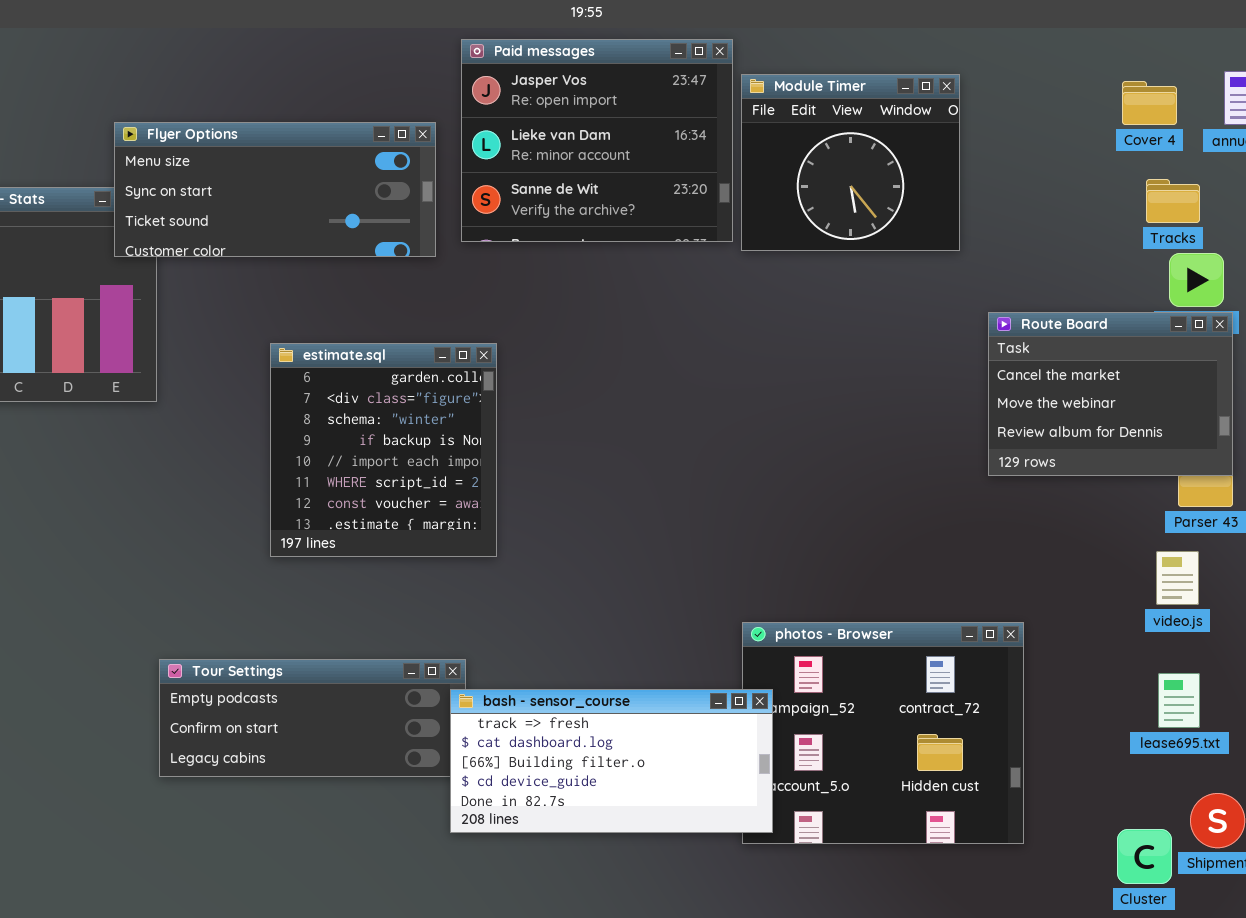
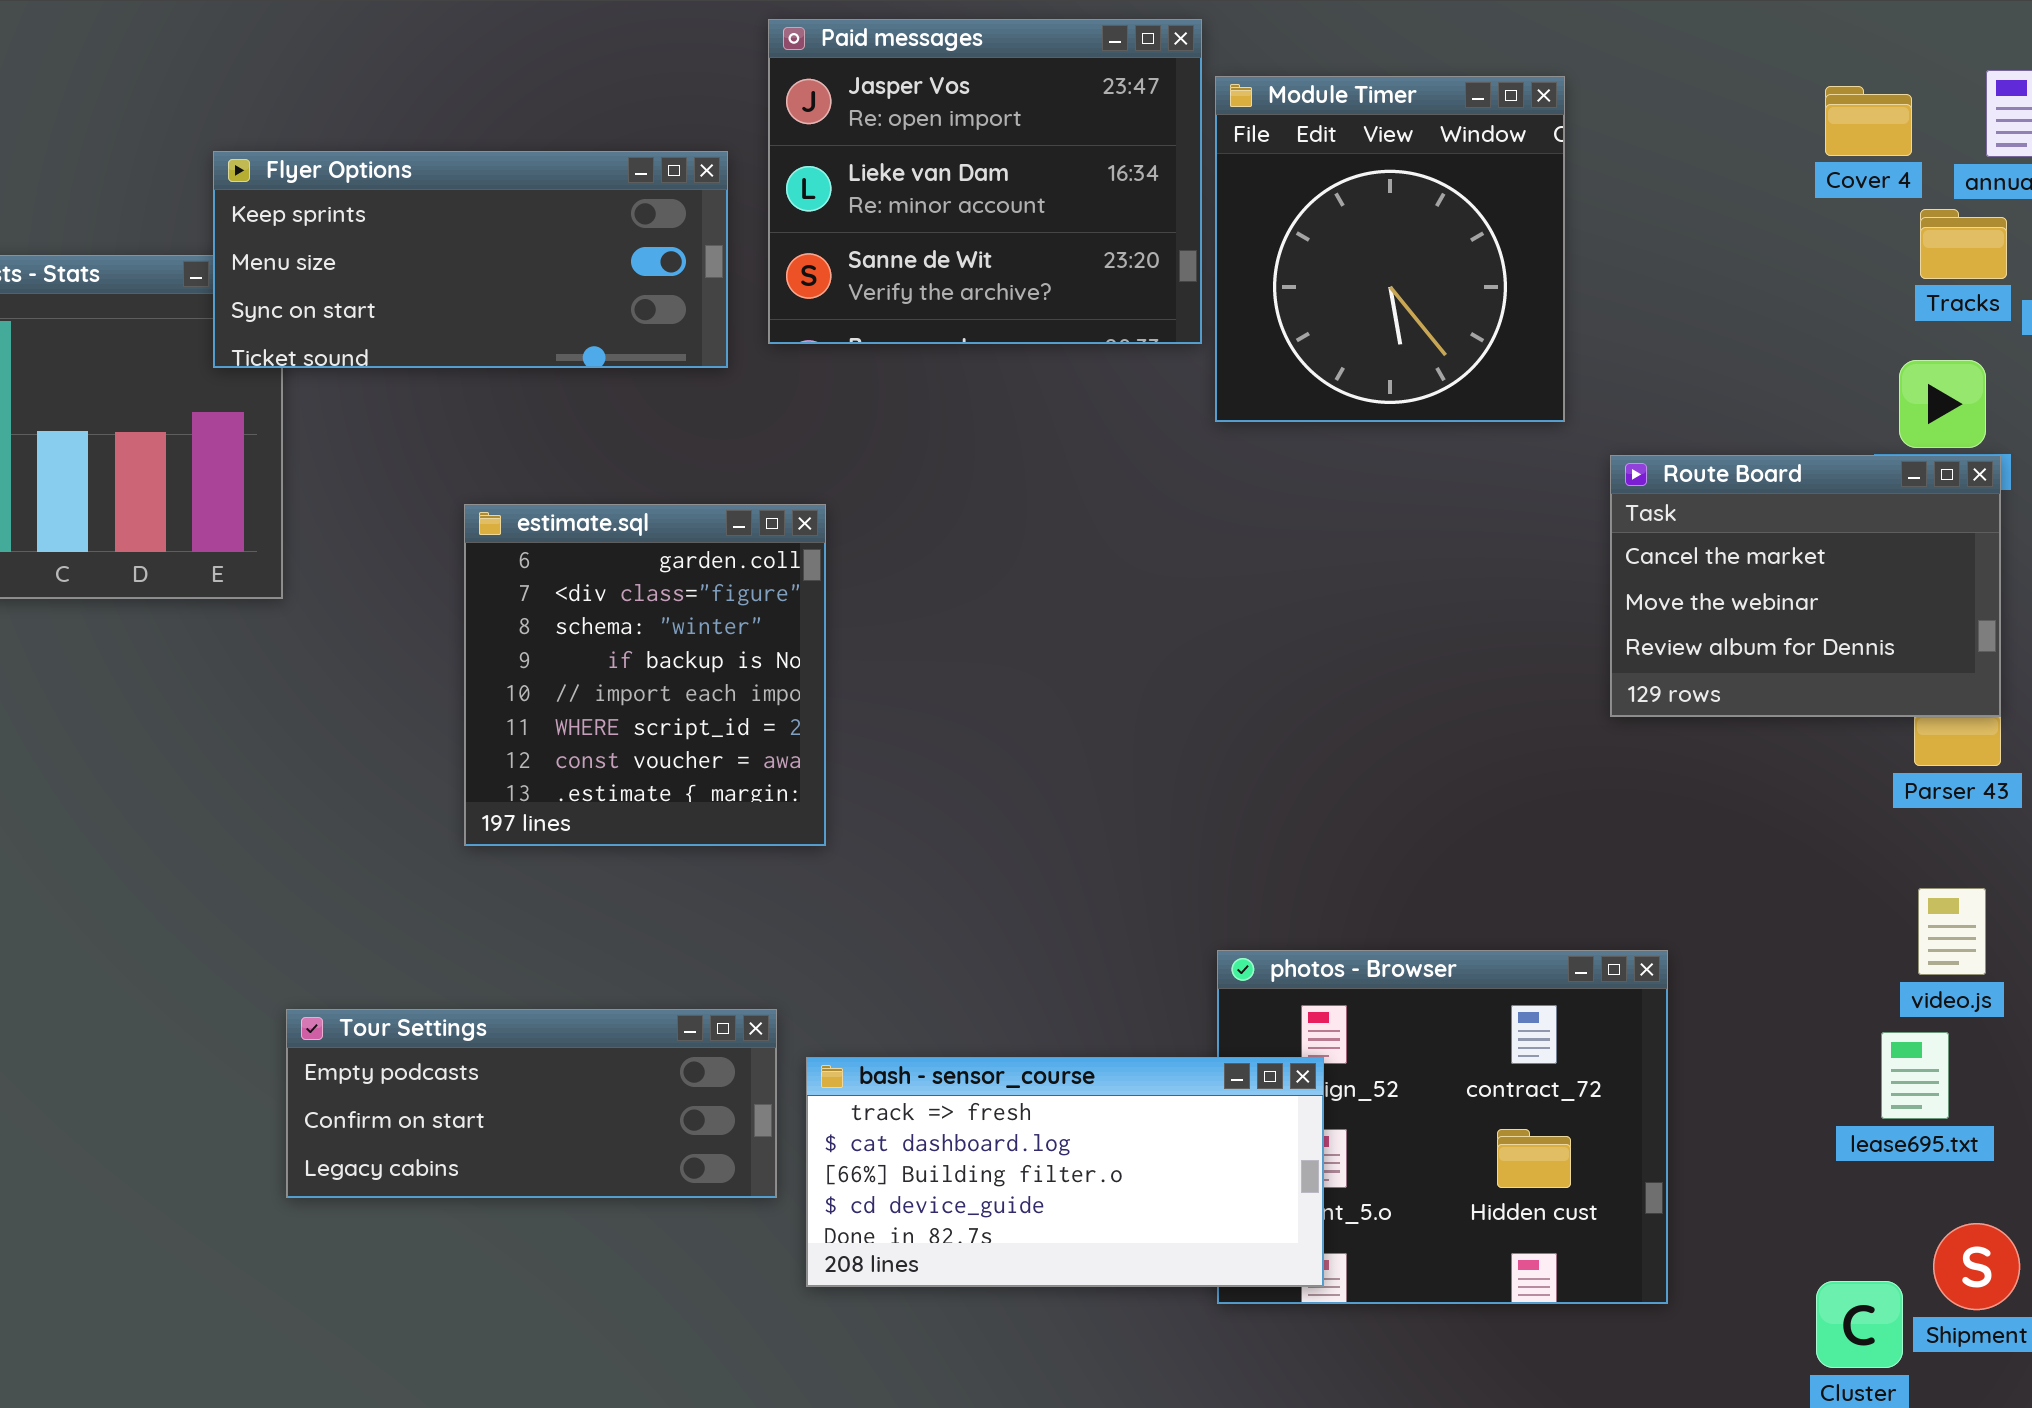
Module Timer: [741,74,960,251] -> [1215,76,1565,422], resized
Flyer Options: [114,122,436,257] -> [213,151,728,368], scrolled up 1 row
Tracks: [1146,179,1200,223] -> [1920,209,2007,279], moved
video.js: [1156,551,1199,605] -> [1918,888,1986,975], moved
bash - sensor_course: [450,689,773,833] -> [806,1057,1324,1287], moved

